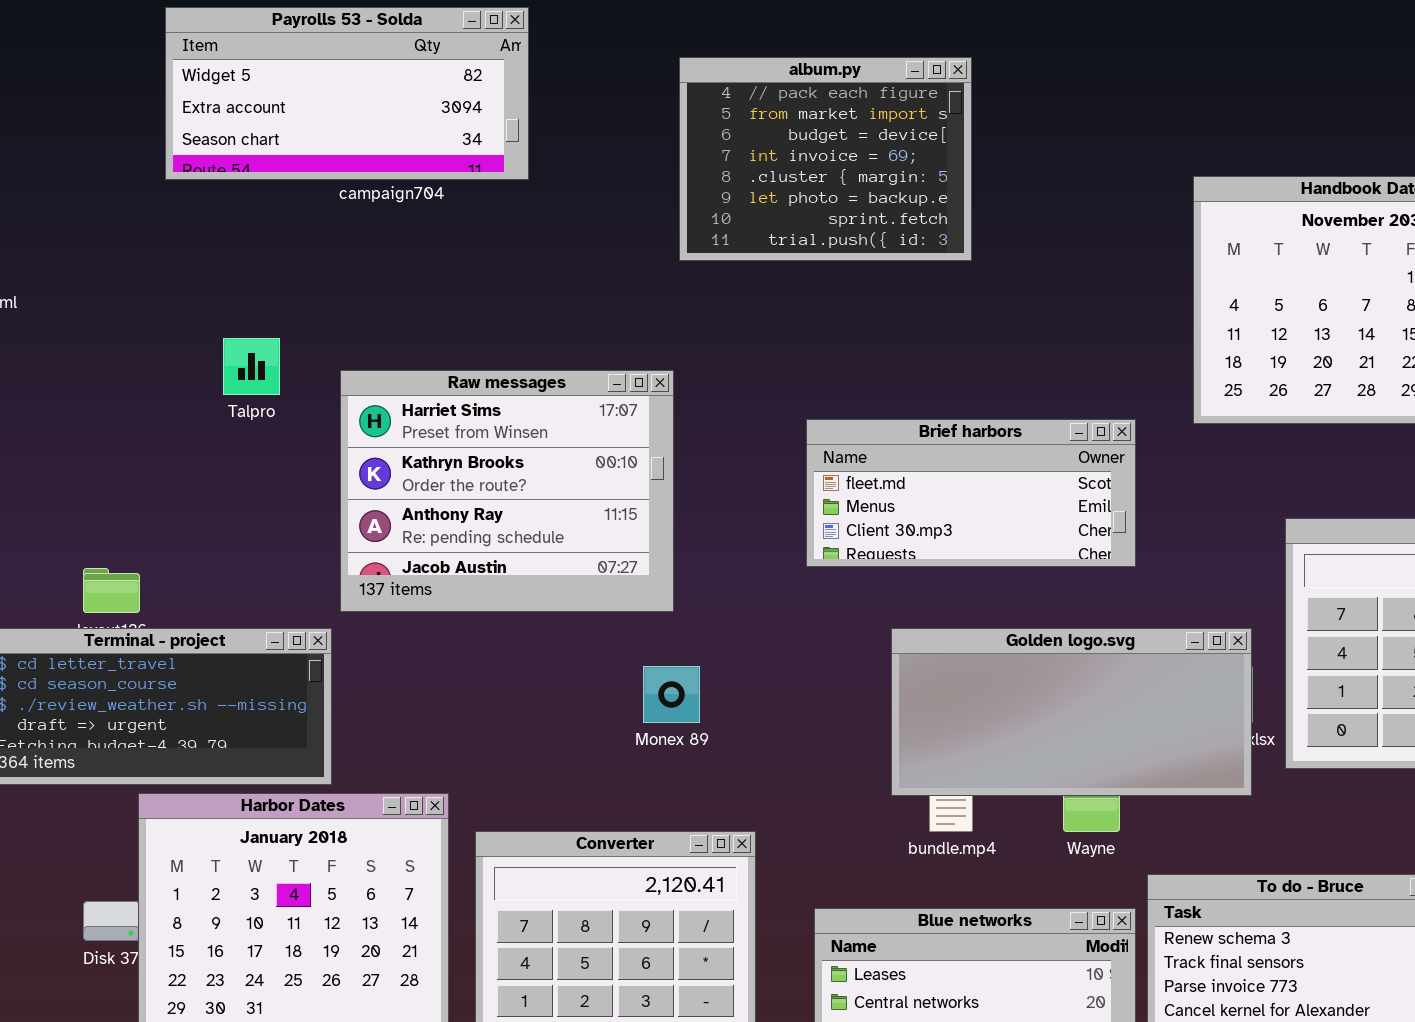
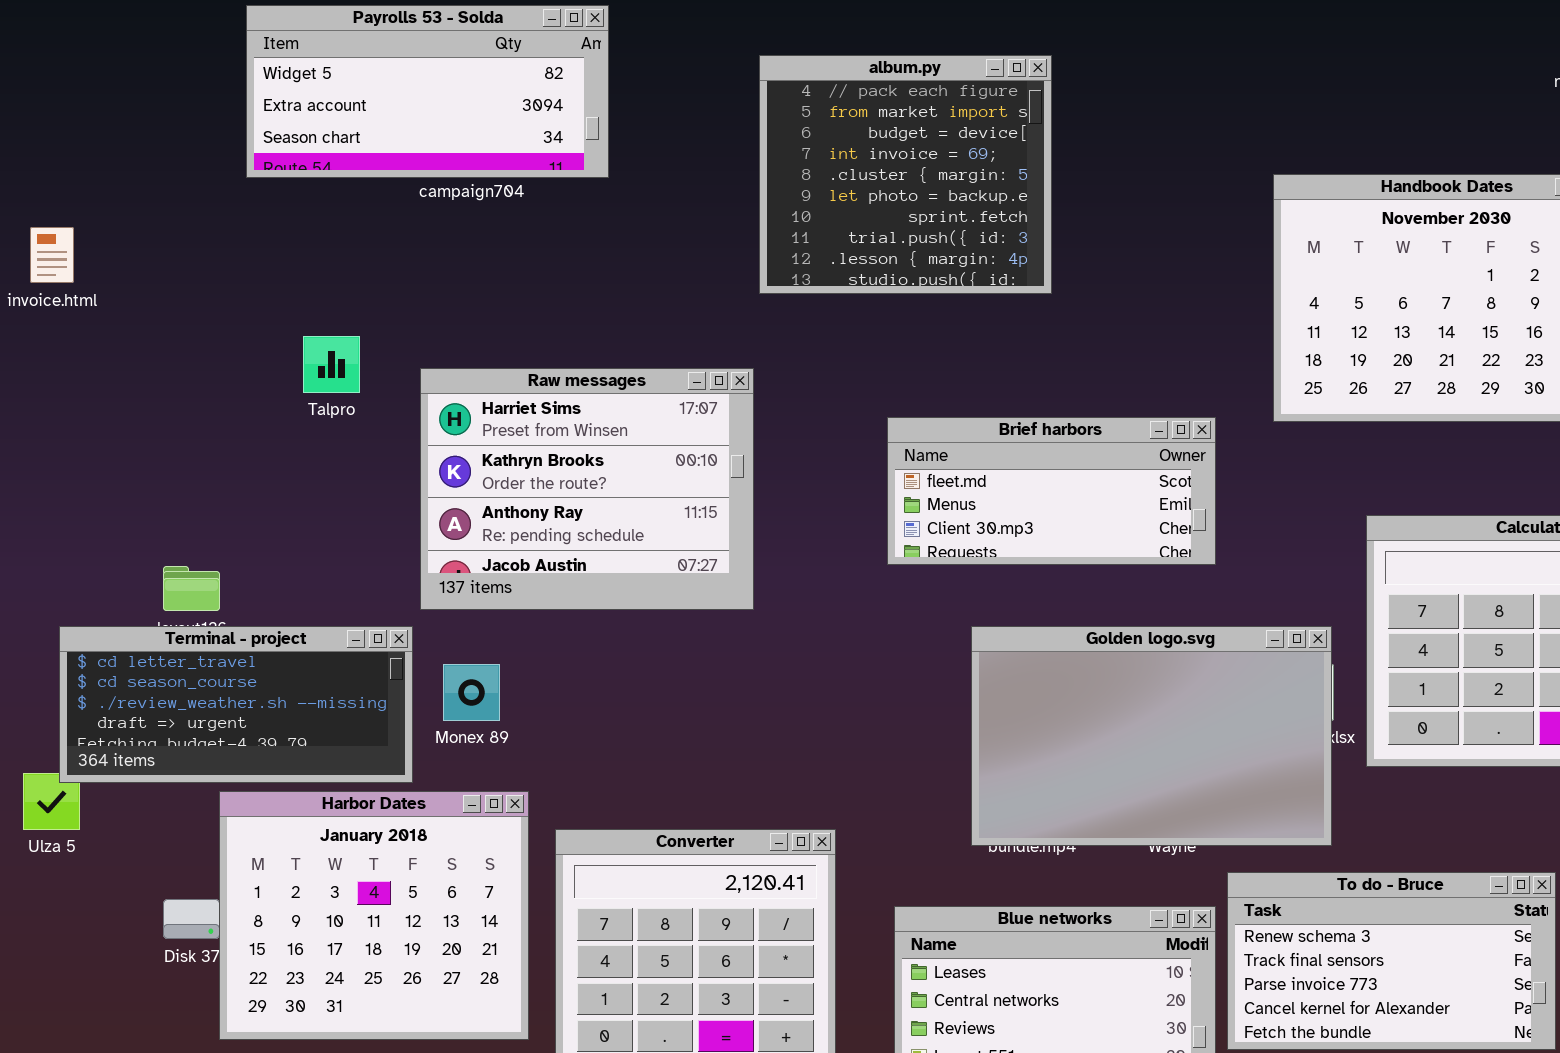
album.py: [679,57,972,261] -> [759,55,1052,294], resized
Golden logo.svg: [891,628,1252,796] -> [971,626,1332,846], resized
Monex 89: [643,666,700,723] -> [443,664,500,721], moved

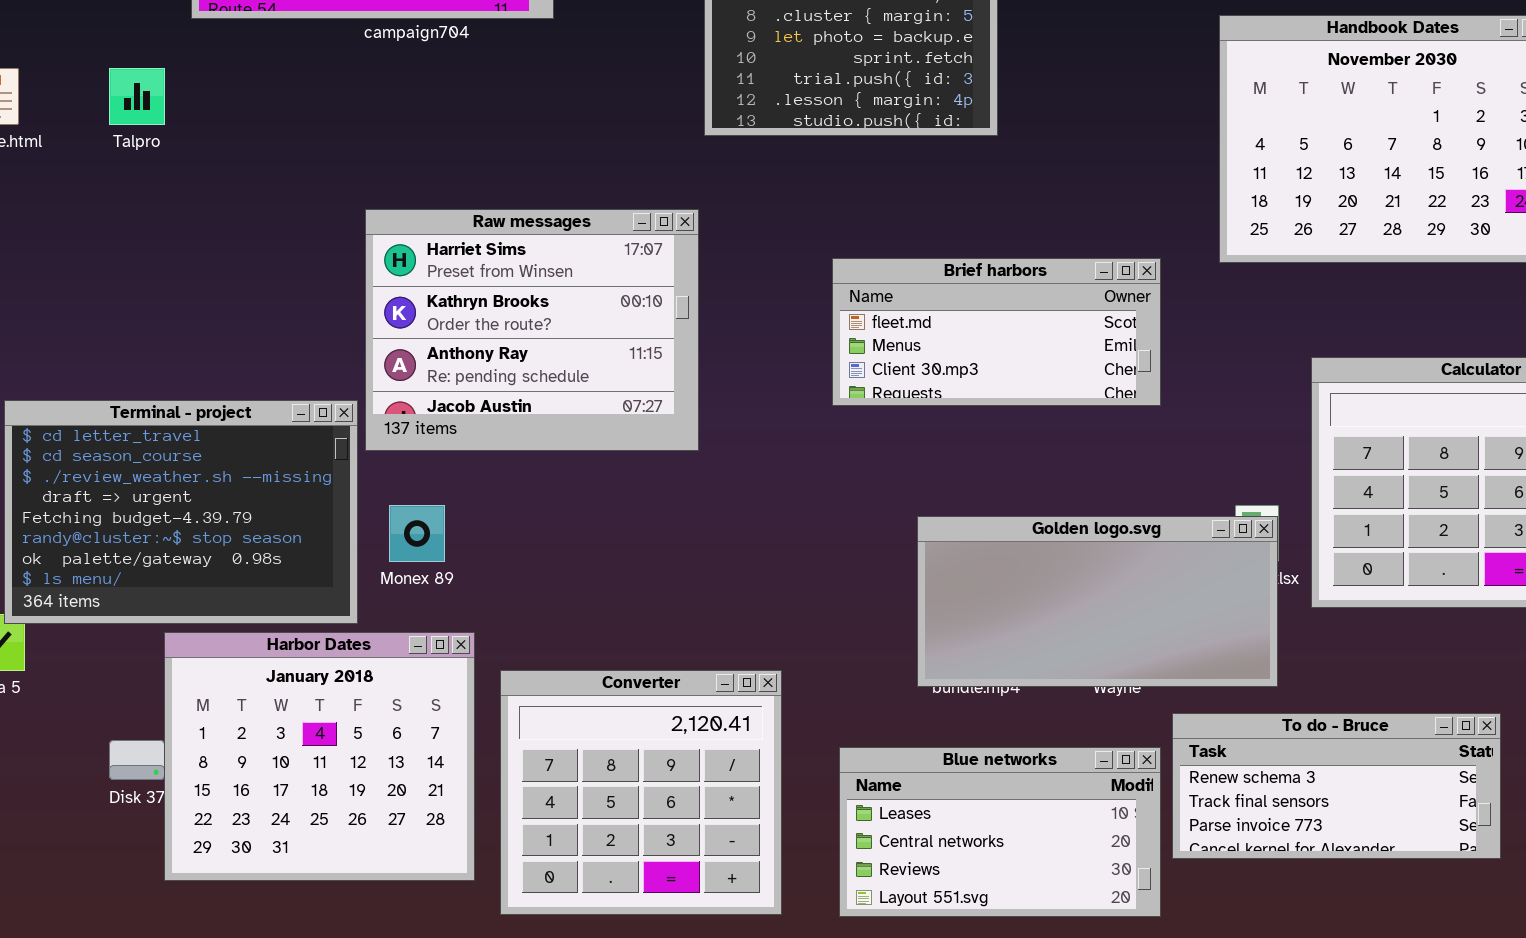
Talpro: [303,336,360,393] -> [109,68,165,125], moved
Terminal - project: [59,626,413,783] -> [4,400,358,624], resized
Golden logo.svg: [971,626,1332,846] -> [917,516,1278,687], resized
To do - Bruce: [1227,872,1556,1050] -> [1172,713,1501,859], resized

